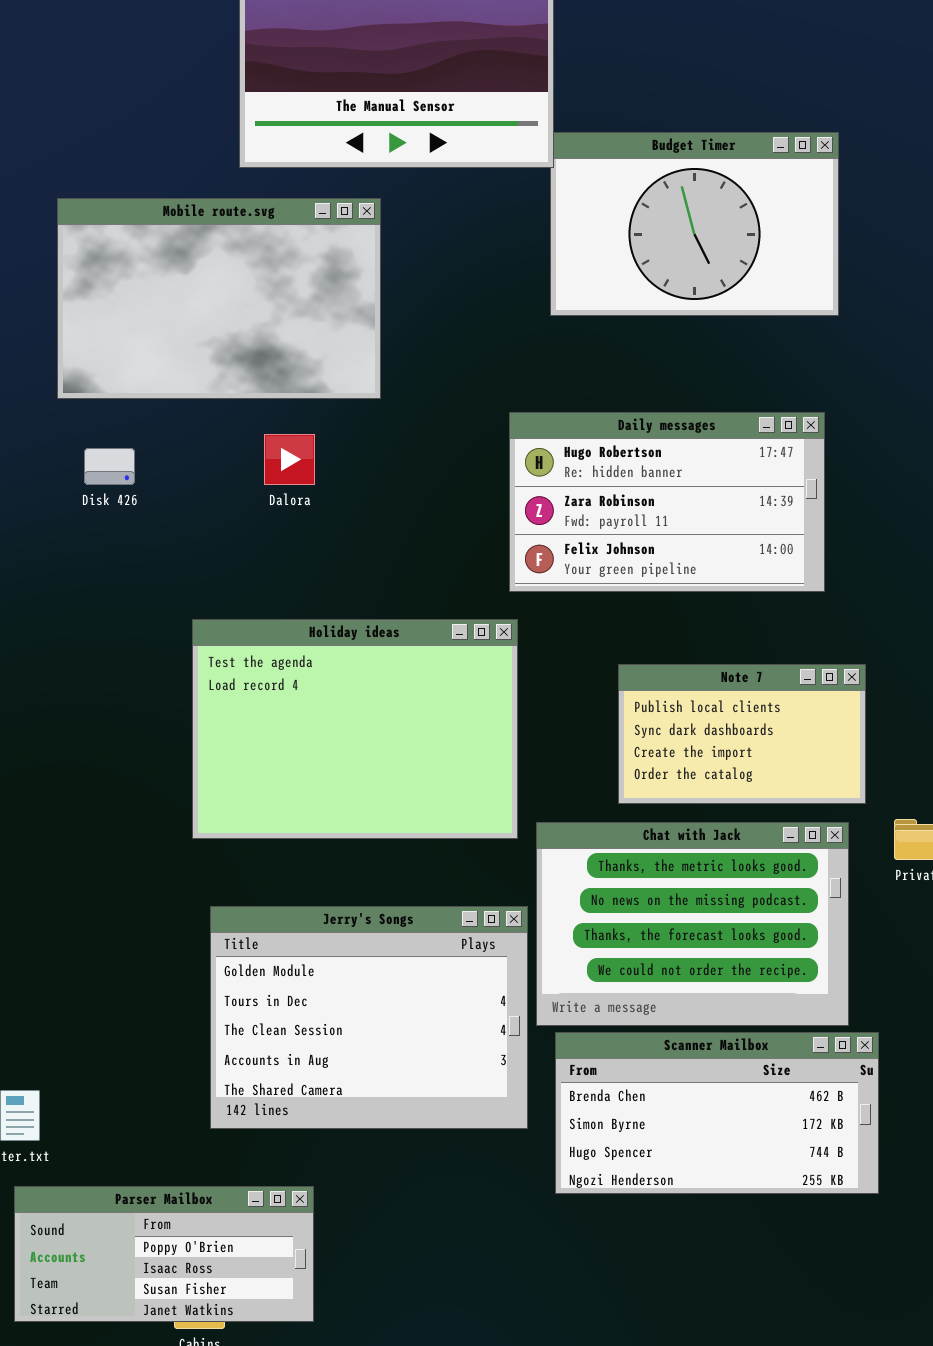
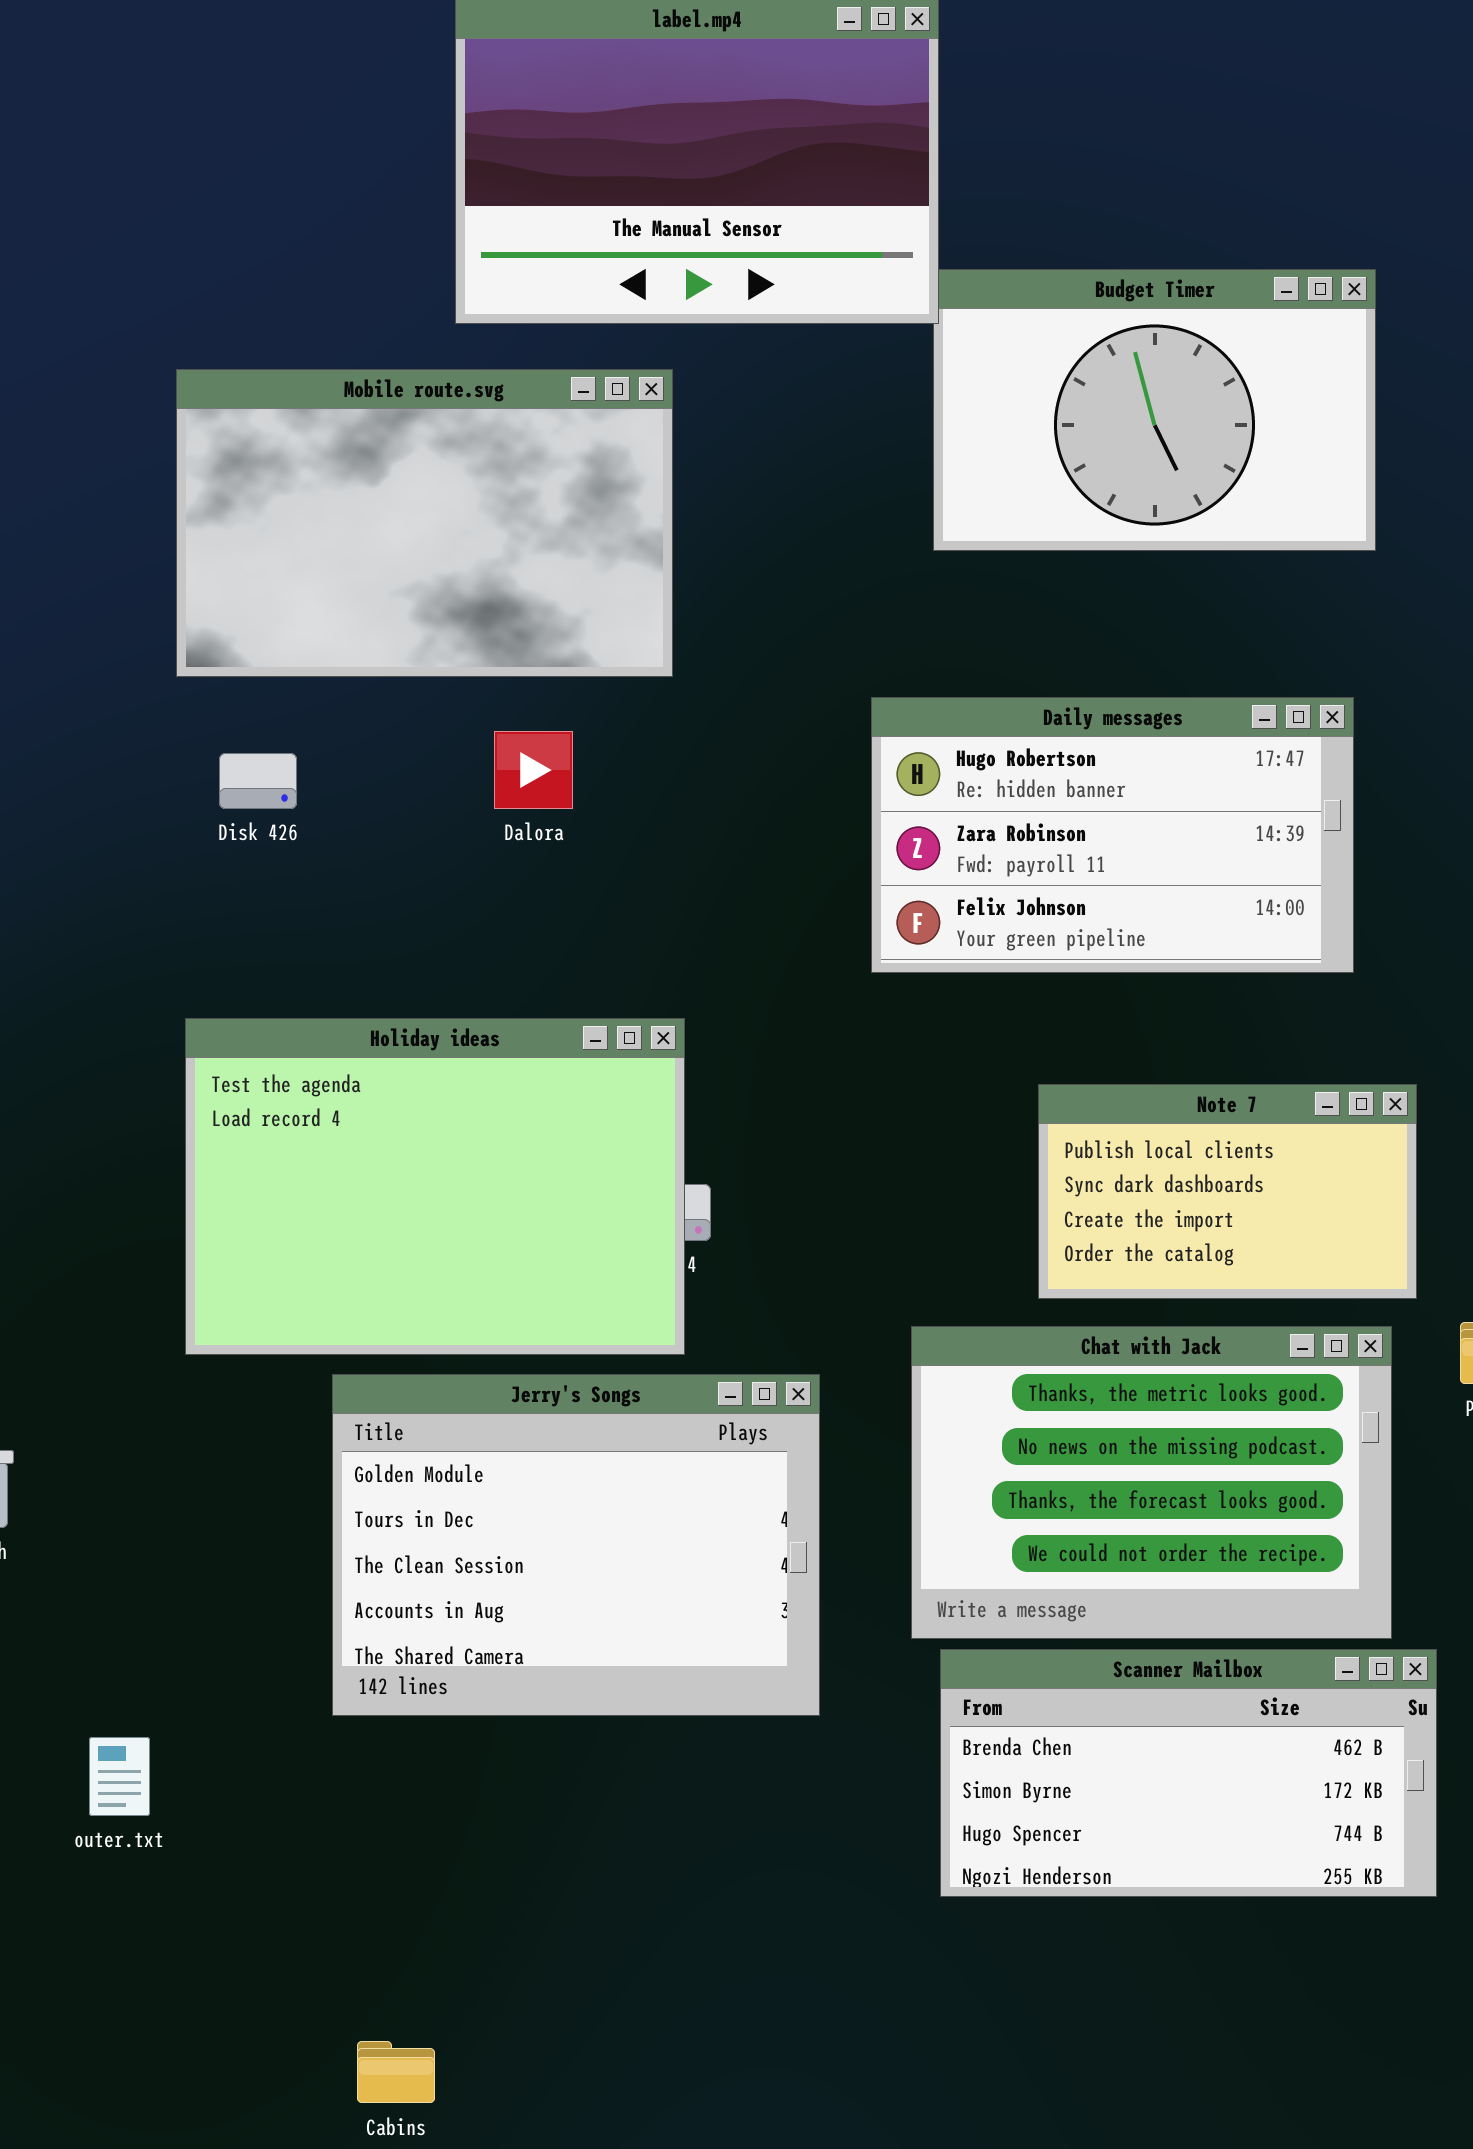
Holiday ideas: [192,619,518,839] -> [185,1018,685,1355], moved
Jerry's Songs: [210,906,528,1129] -> [332,1374,820,1716], moved
Parser Mailbox: [14,1186,314,1322] -> none, closed

